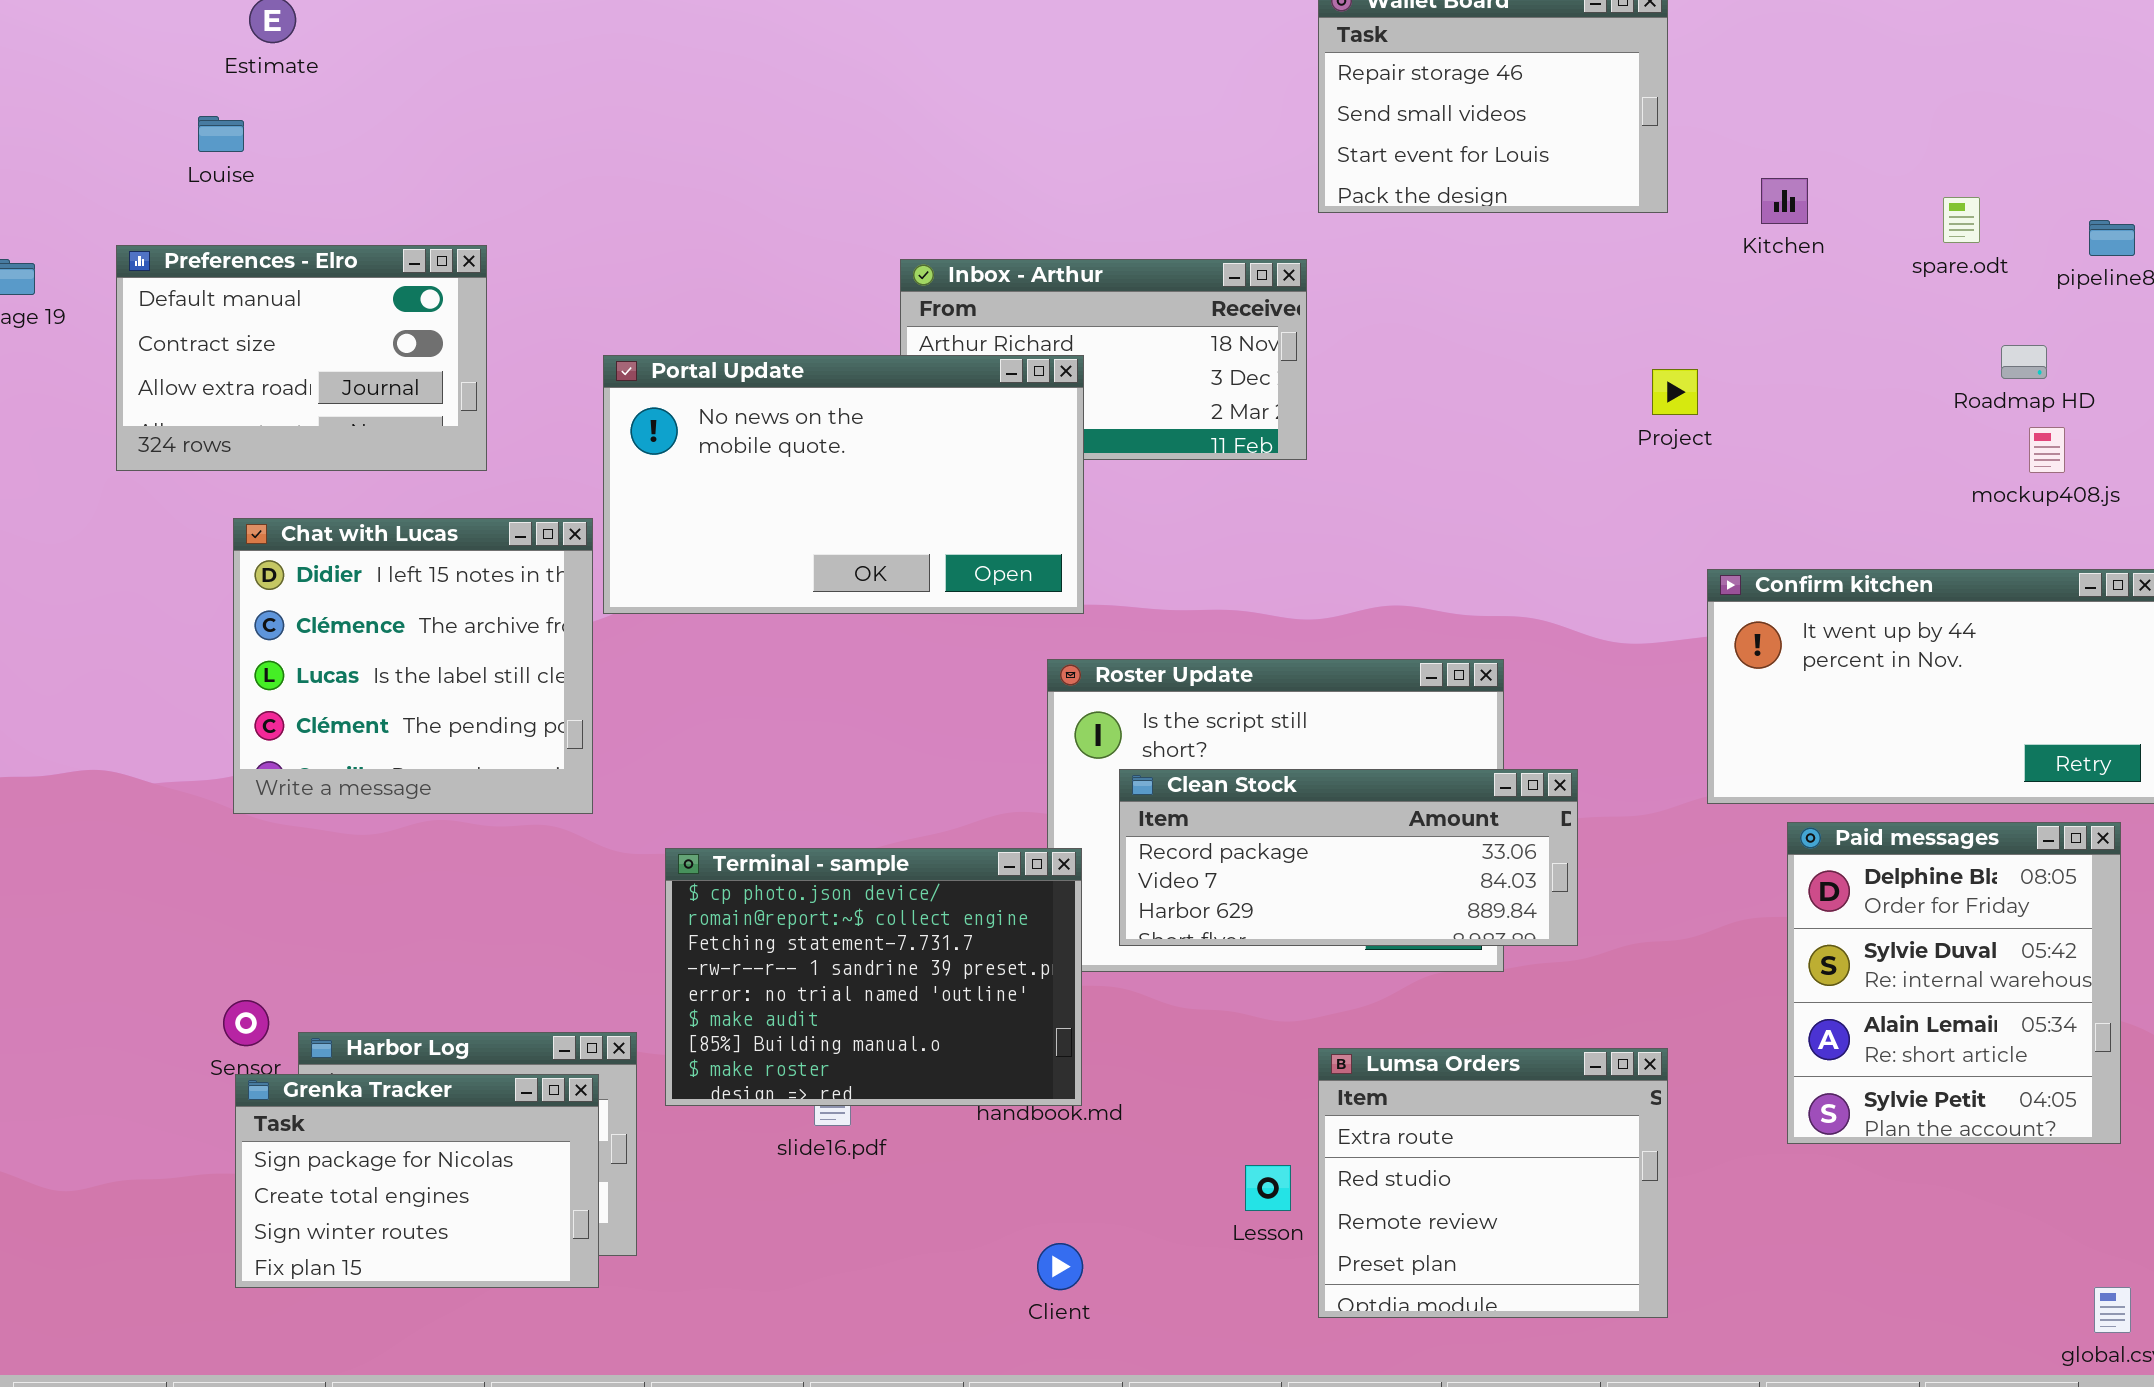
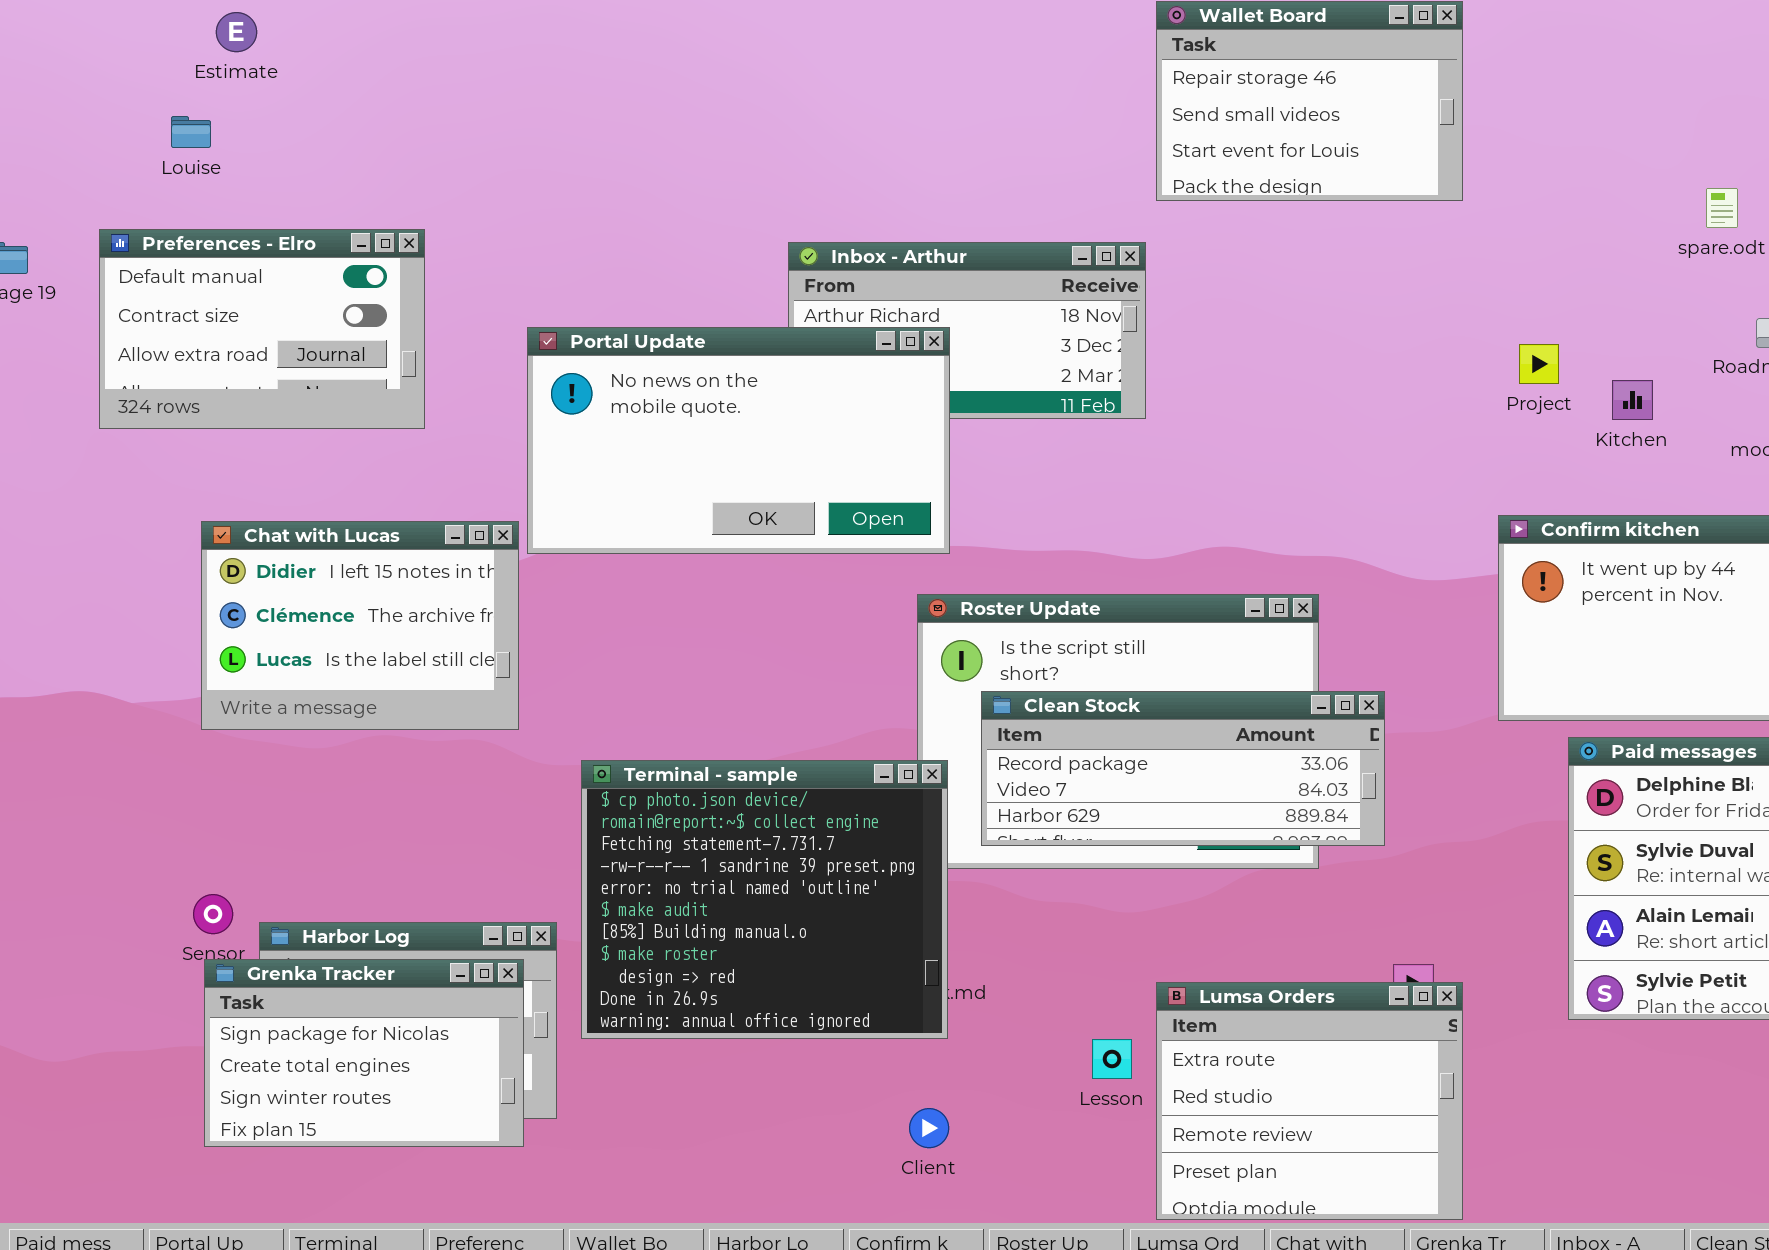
Kitchen: [1761,178,1808,224] -> [1612,380,1653,420], moved
Project: [1652,369,1698,415] -> [1519,344,1559,384], moved
Chat with Lucas: [233,518,593,814] -> [201,521,519,730], resized
Terminal - sample: [665,848,1082,1106] -> [581,760,948,1039], resized
Lumsa Orders: [1318,1048,1668,1318] -> [1156,982,1463,1220], moved

